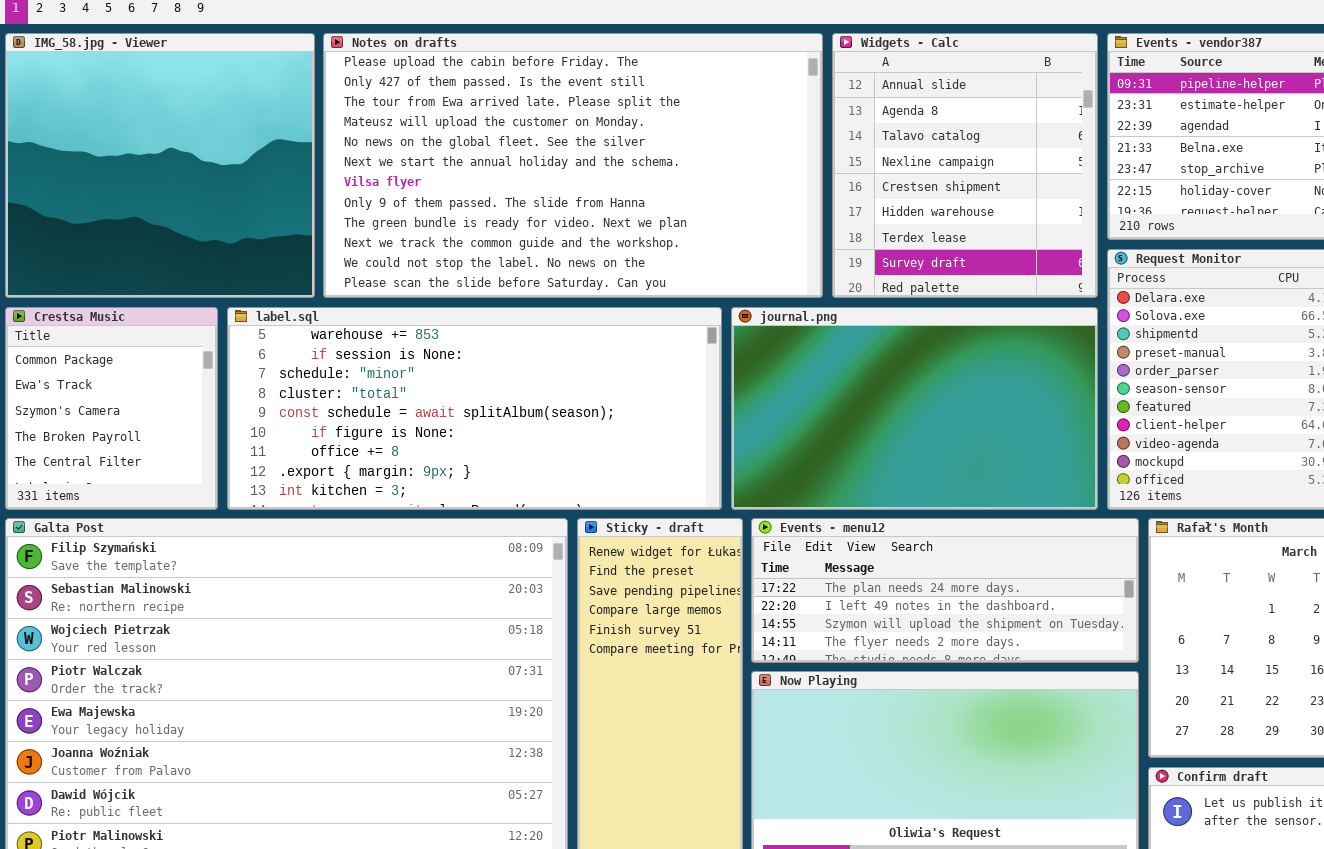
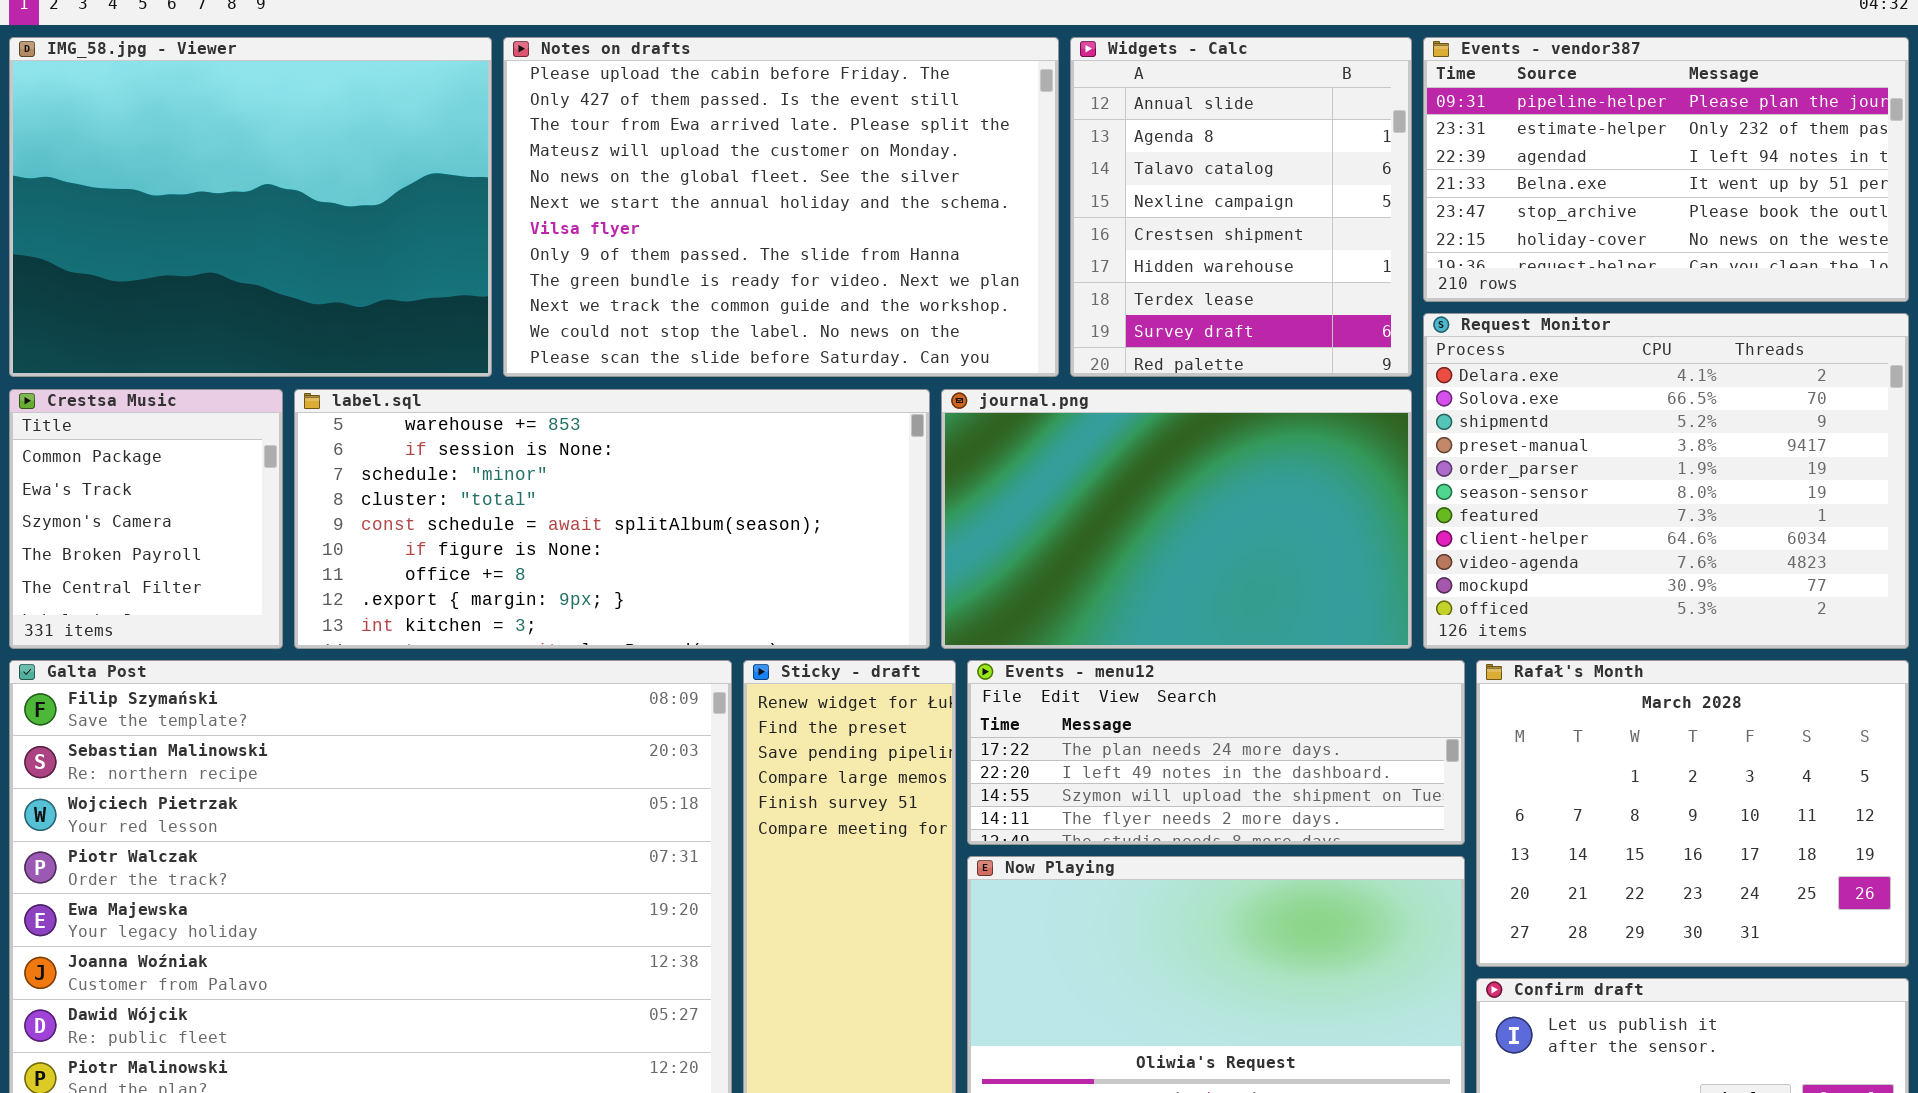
IMG_58.jpg - Viewer: [5,33,315,298] -> [9,37,492,377], resized
Notes on drafts: [323,33,823,298] -> [503,37,1059,377], resized

